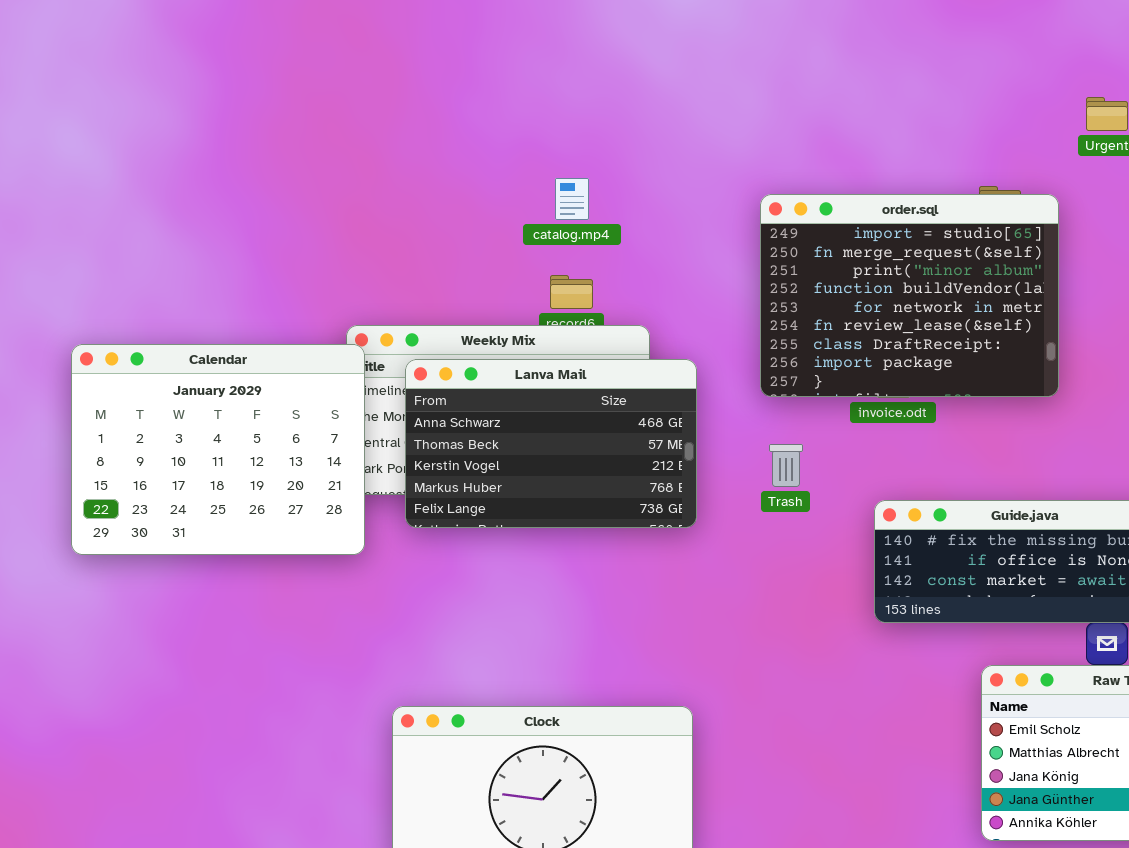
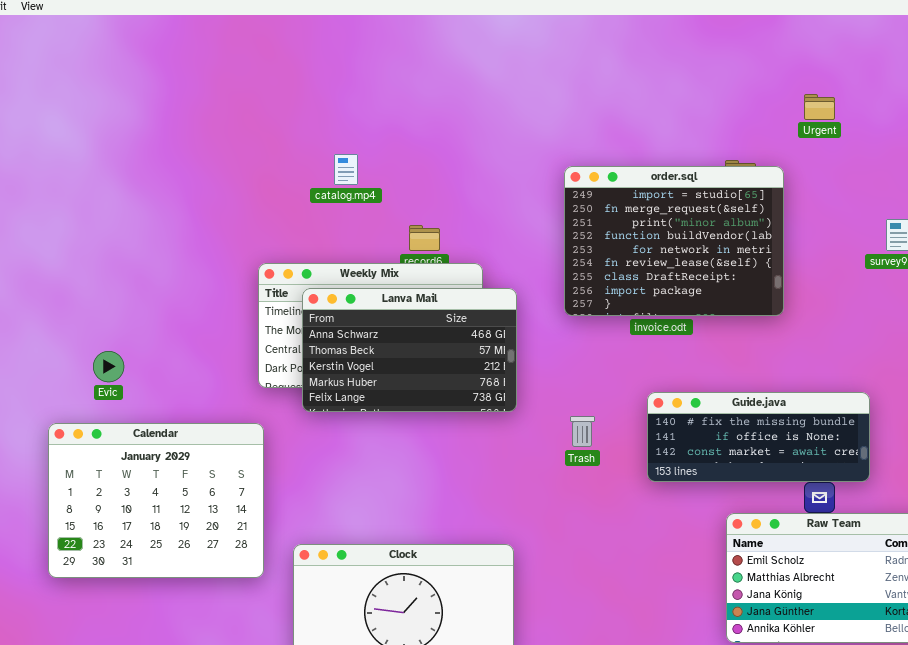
catalog.mp4: [555,178,589,220] -> [334,154,358,185], moved
Calendar: [71,344,365,555] -> [48,423,264,578], moved
Trash: [769,444,803,487] -> [570,416,595,447], moved

